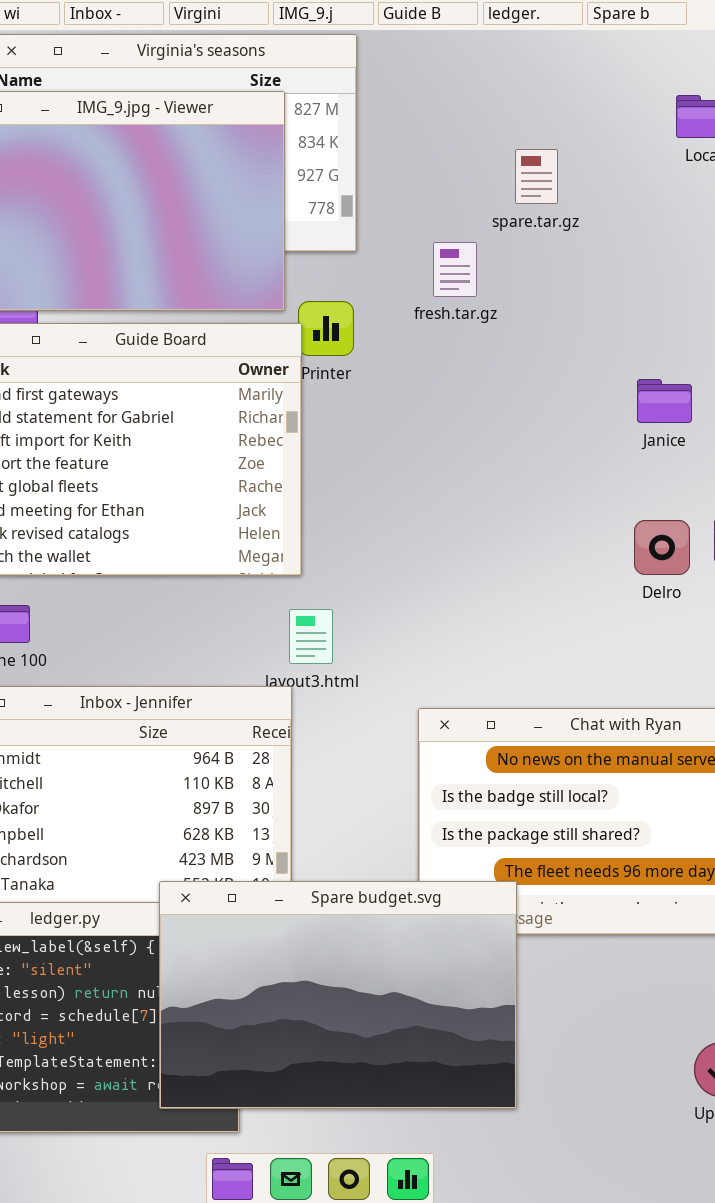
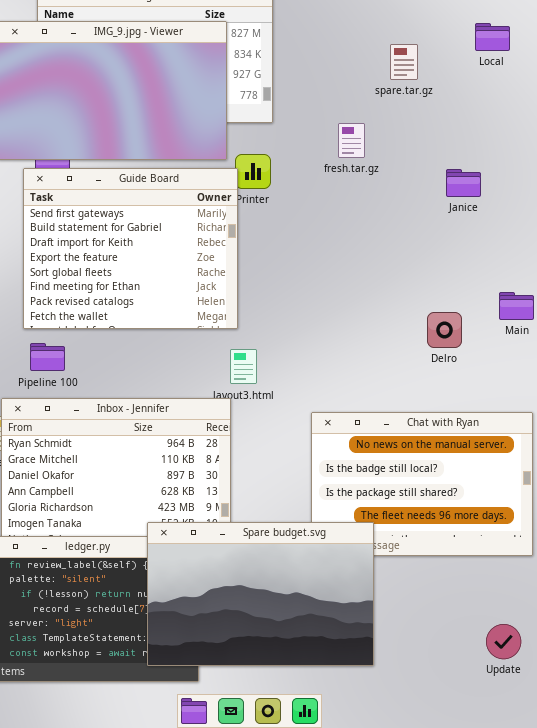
spare.tar.gz: [515,149,558,204] -> [390,44,418,80], moved
fresh.tar.gz: [433,242,477,297] -> [338,123,365,158], moved
Janice: [637,379,692,423] -> [446,169,481,197], moved
Delro: [634,520,690,575] -> [427,312,462,348], moved

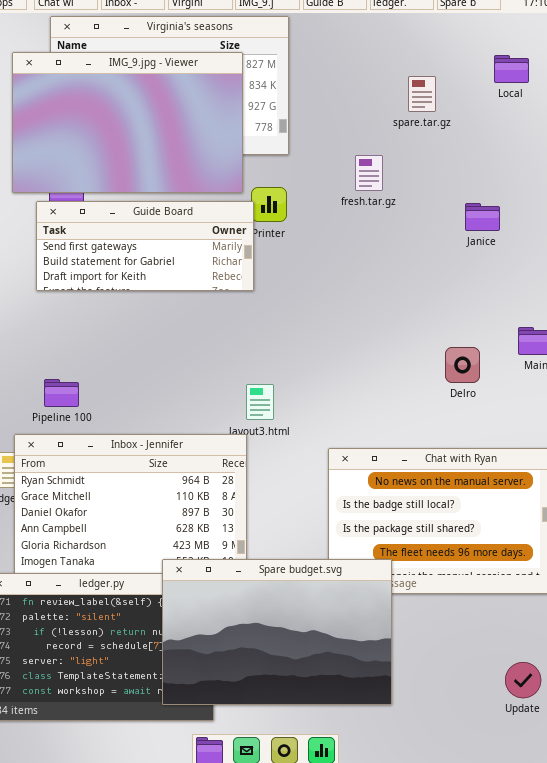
Guide Board: [23,168,238,329] -> [36,201,254,291], resized

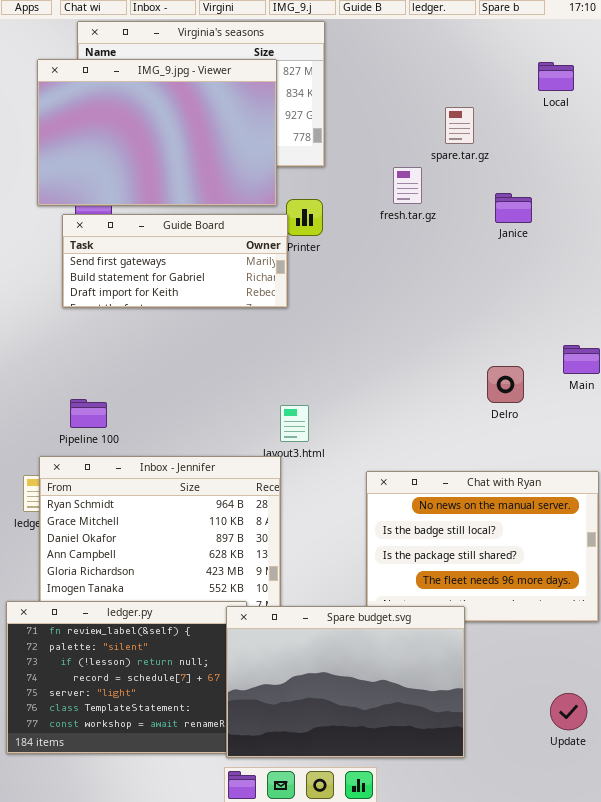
spare.tar.gz: [408,76,436,112] -> [445,107,474,144], moved
Janice: [465,203,500,231] -> [495,193,532,223], moved
Spare budget.svg: [162,559,392,705] -> [226,606,465,758], moved

